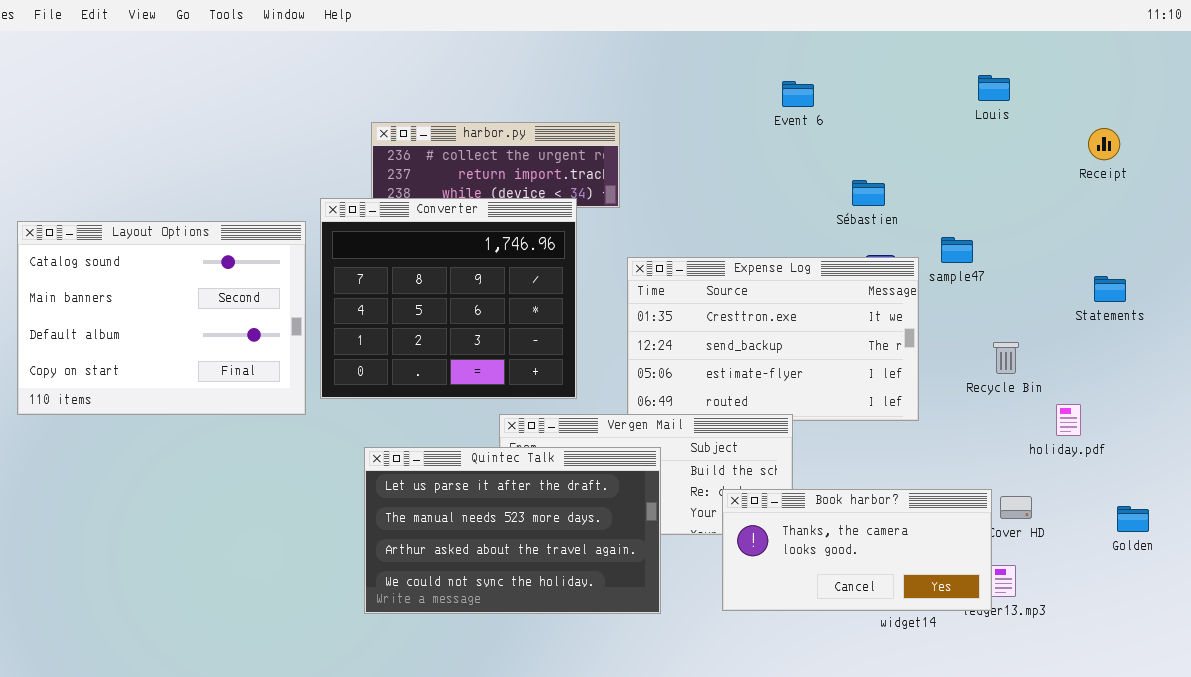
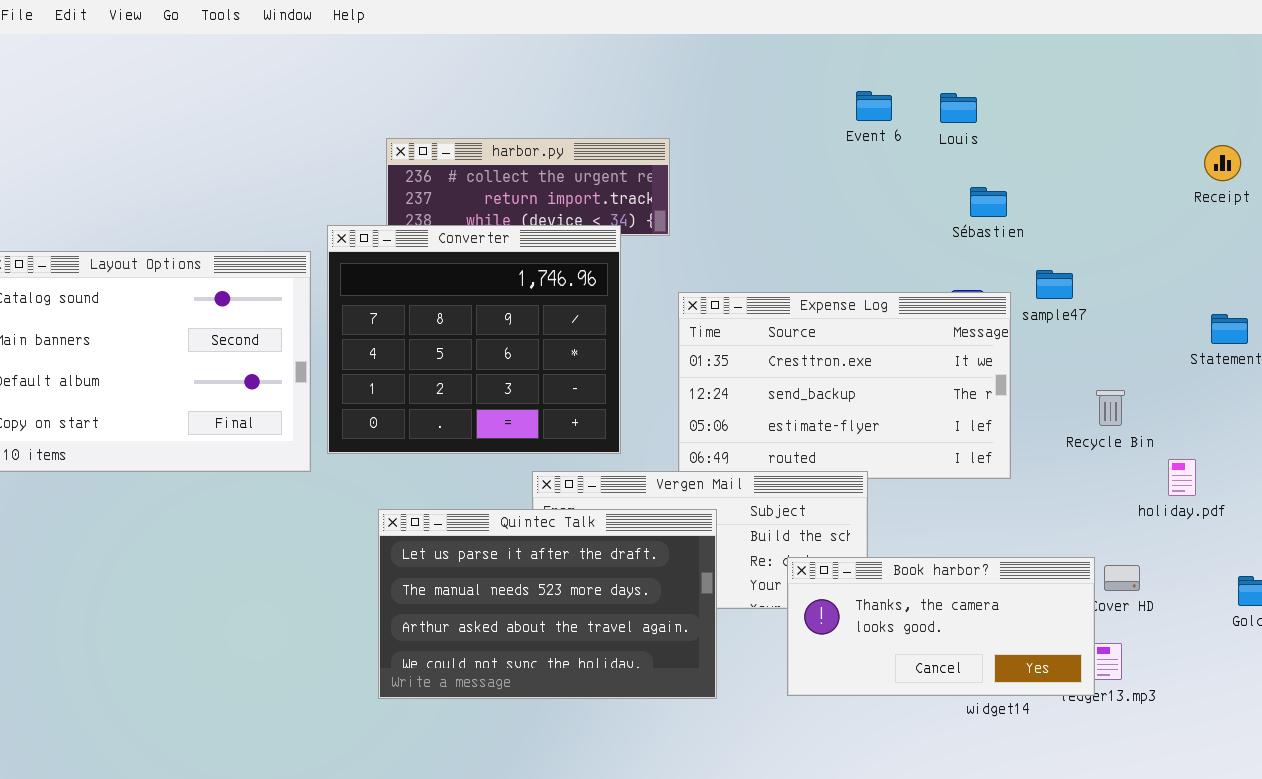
Louis: [978,75,1010,101] -> [940,93,977,123], moved
Sébastien: [852,180,885,206] -> [970,187,1007,217], moved

